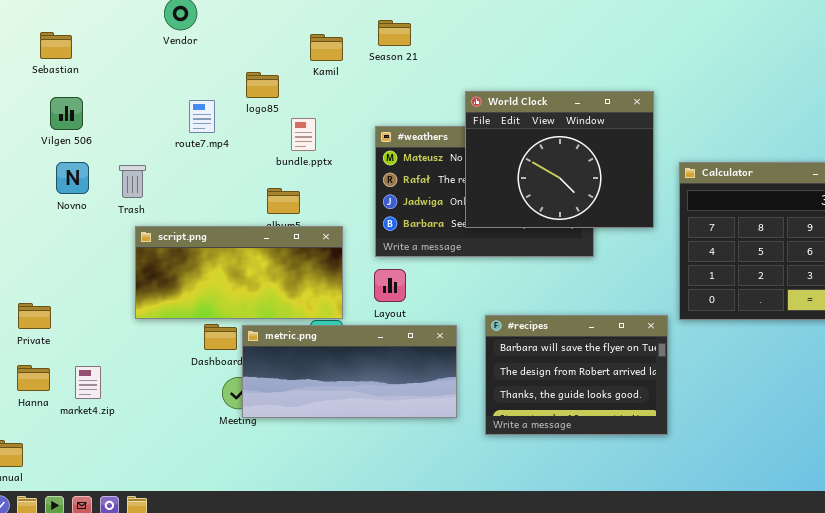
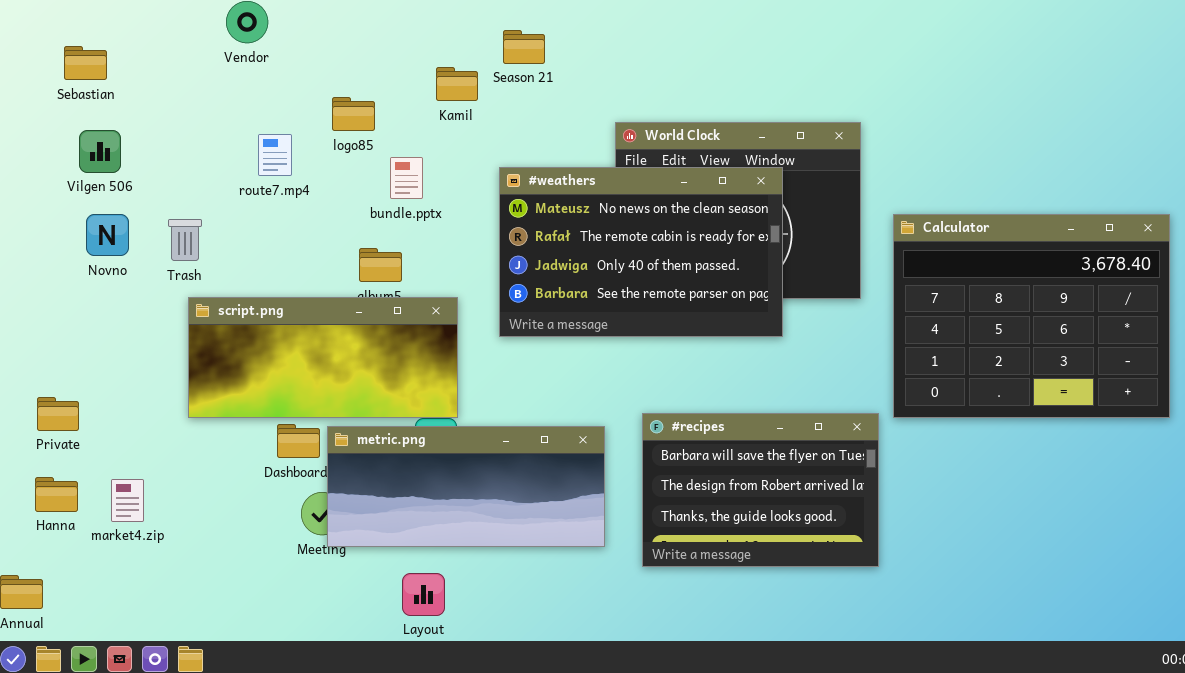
Kamil: [310,34,343,61] -> [436,67,478,101], moved
#weathers: [375,126,594,257] -> [499,167,783,337], raised
Layout: [374,269,406,302] -> [402,573,445,616], moved

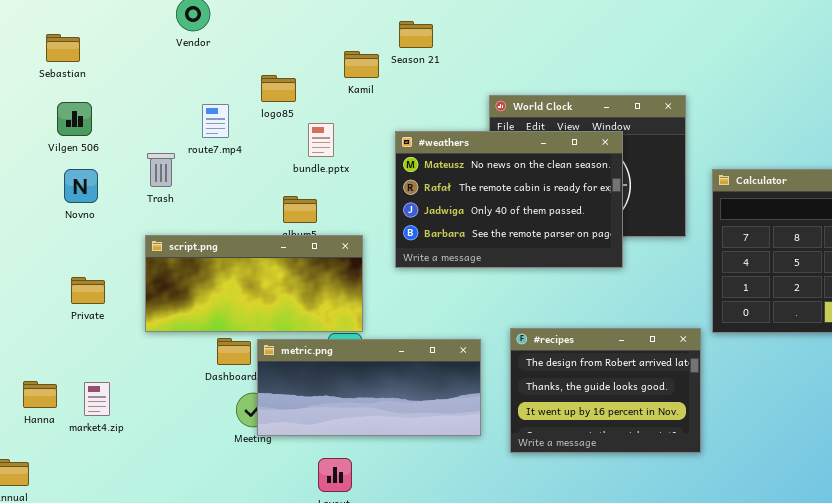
Trash: [168,219,202,261] -> [147,153,175,187], moved
Private: [37,397,79,431] -> [71,277,105,304], moved
#recipes: [642,413,879,567] -> [510,328,701,453], scrolled down 1 row

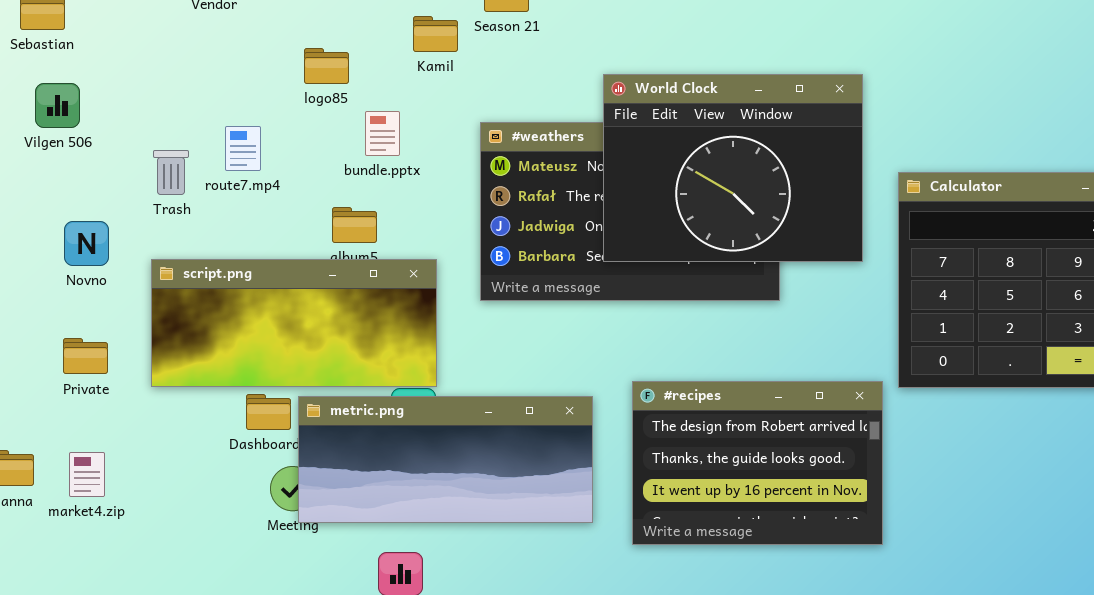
World Clock: [489,95,686,237] -> [603,74,863,262], raised
route7.mp4: [202,104,229,138] -> [225,126,261,171], moved
Novno: [64,169,98,203] -> [64,221,109,266], moved
Private: [71,277,105,304] -> [63,338,108,374], moved

